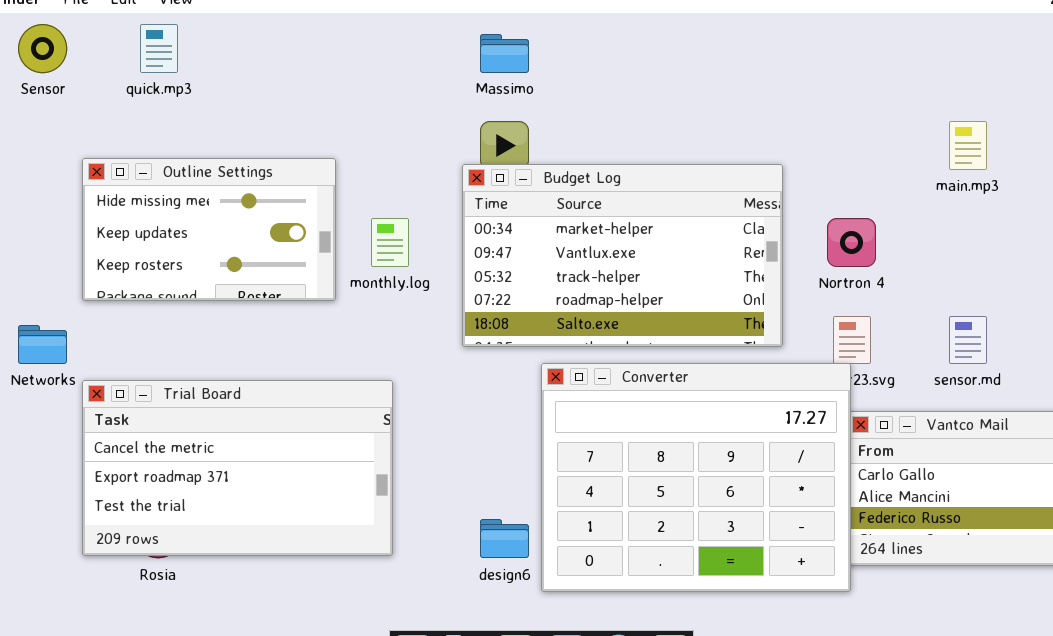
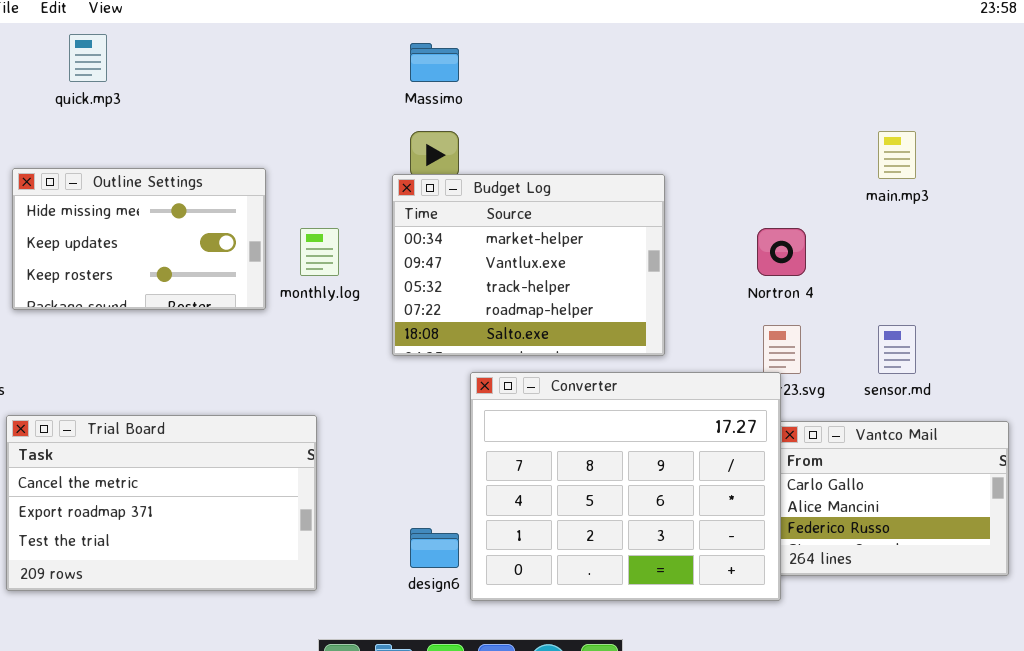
Budget Log: [462,164,783,347] -> [392,174,665,356], resized
Trial Board: [82,380,393,556] -> [6,415,317,591], moved

